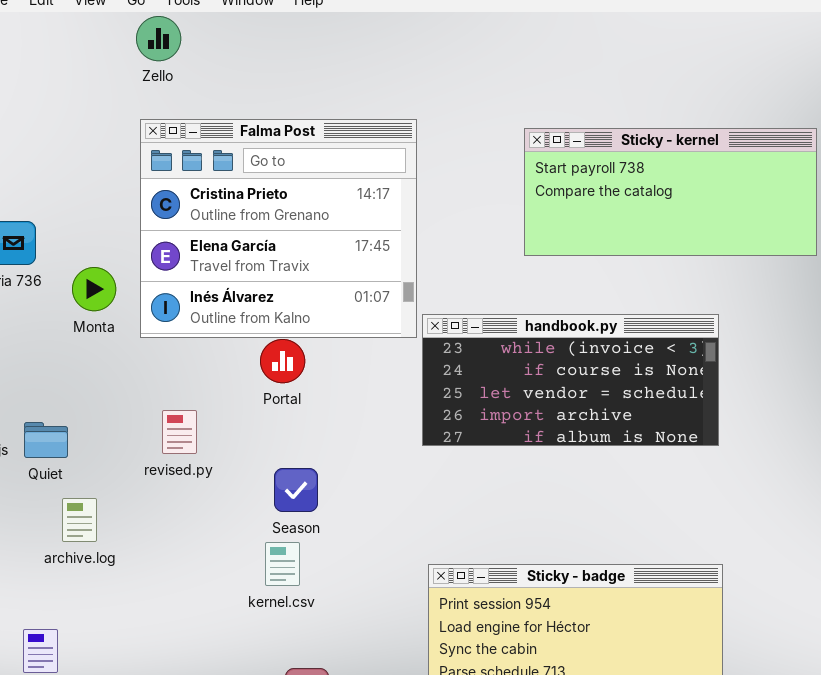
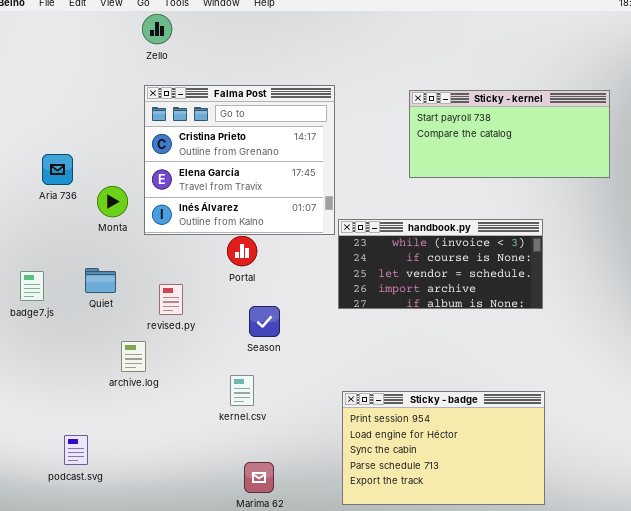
Quiet: [24,422,68,458] -> [85,268,116,293], moved
Season: [274,468,318,512] -> [249,306,280,337], moved
archive.log: [62,498,97,542] -> [121,341,146,372], moved

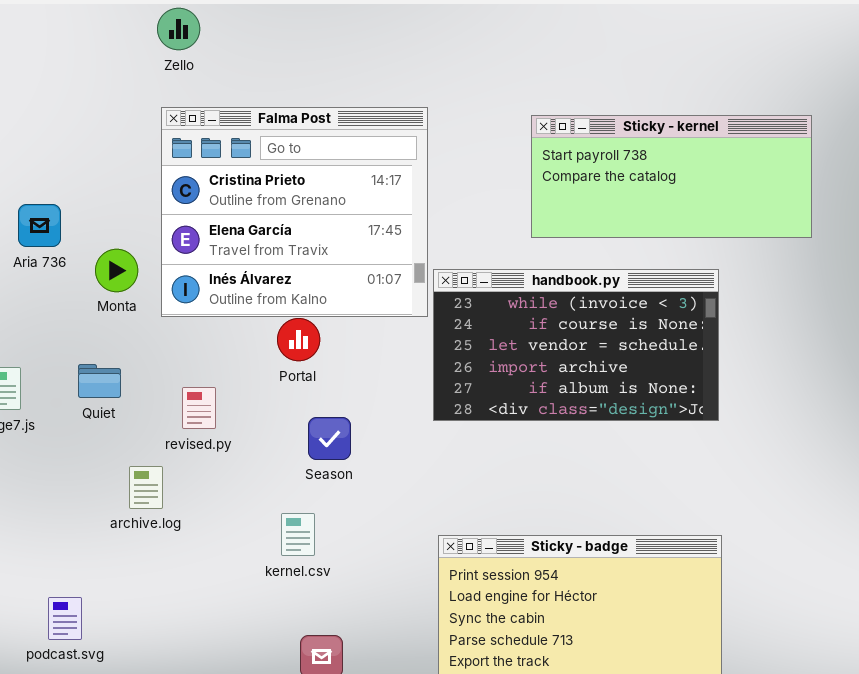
handbook.py: [338,219,543,309] -> [433,269,719,421], resized

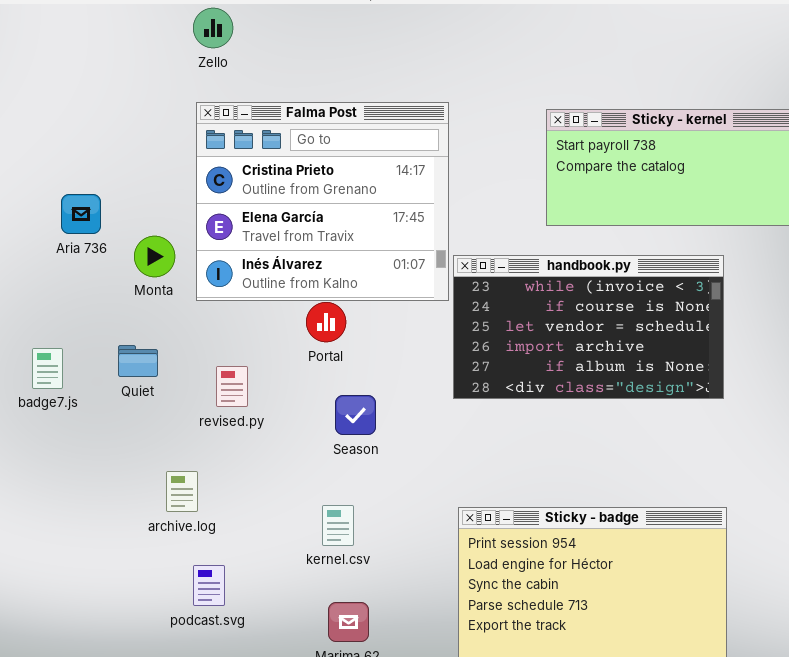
archive.log: [129,466,163,509] -> [166,471,198,512], moved
kernel.csv: [281,513,315,556] -> [322,505,354,546], moved
podcast.svg: [48,597,82,640] -> [193,565,225,606], moved

